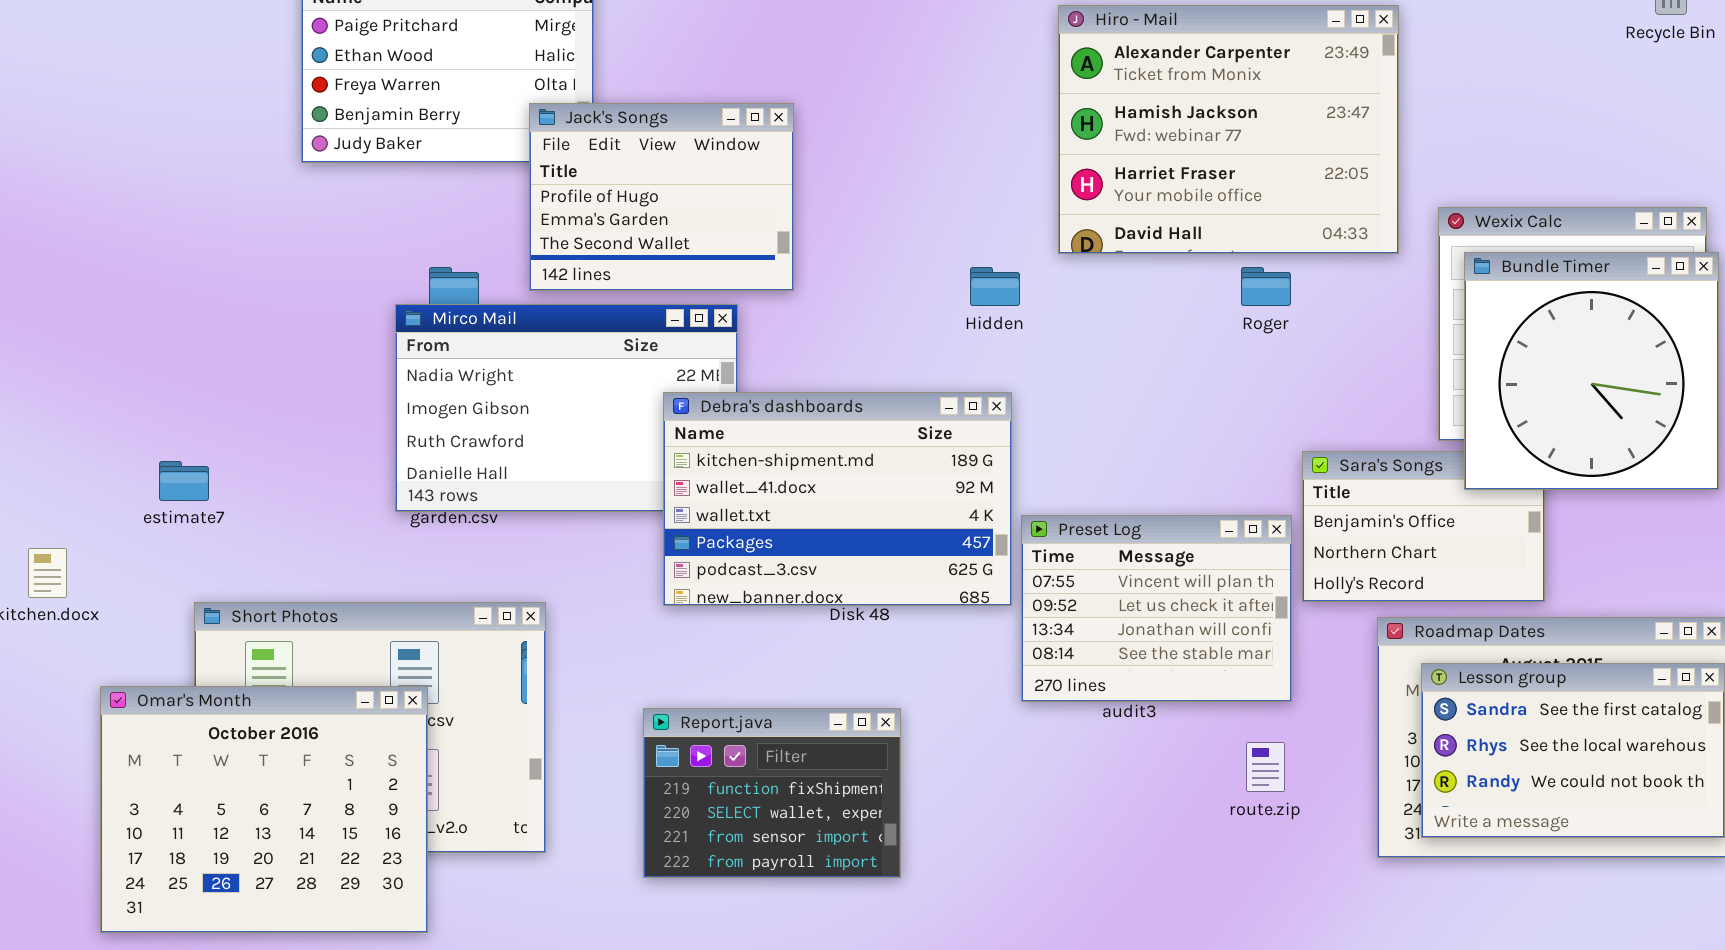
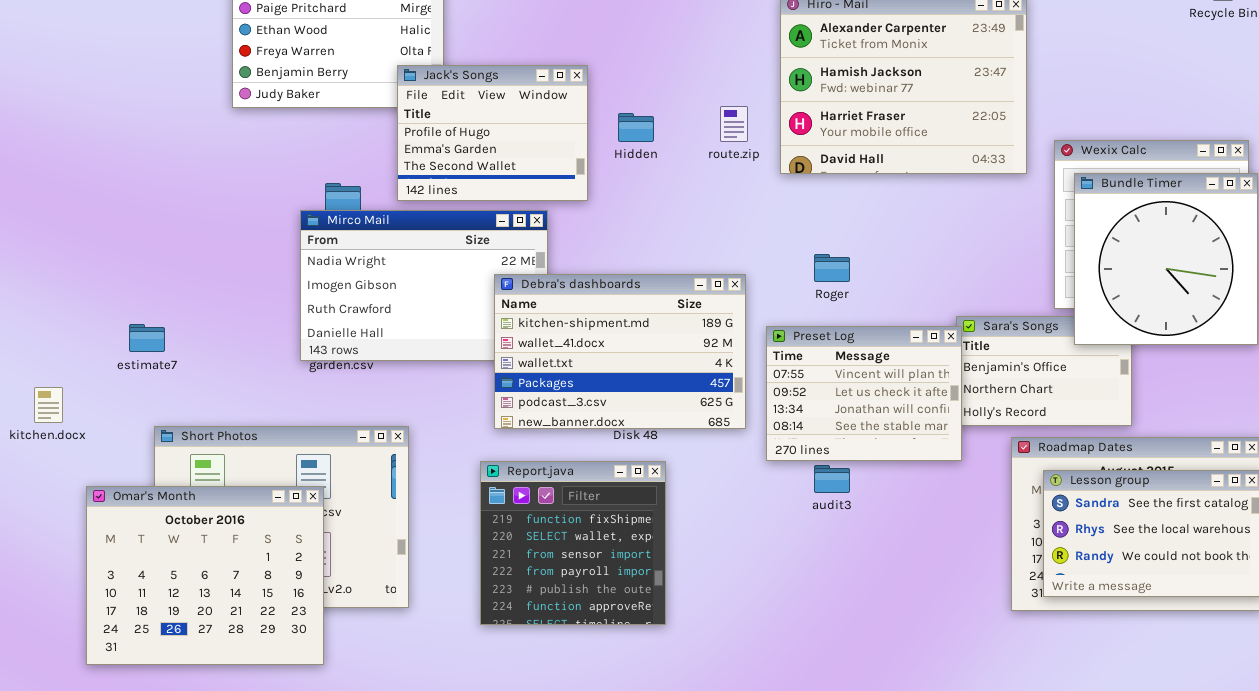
Hidden: [970,267,1020,306] -> [618,113,654,142], moved
Roger: [1241,267,1291,306] -> [814,254,850,282], moved
Preset Log: [1021,515,1292,702] -> [766,326,962,461], moved
Report.java: [643,708,901,878] -> [480,461,666,625], resized
route.zip: [1246,742,1285,792] -> [720,106,748,142], moved

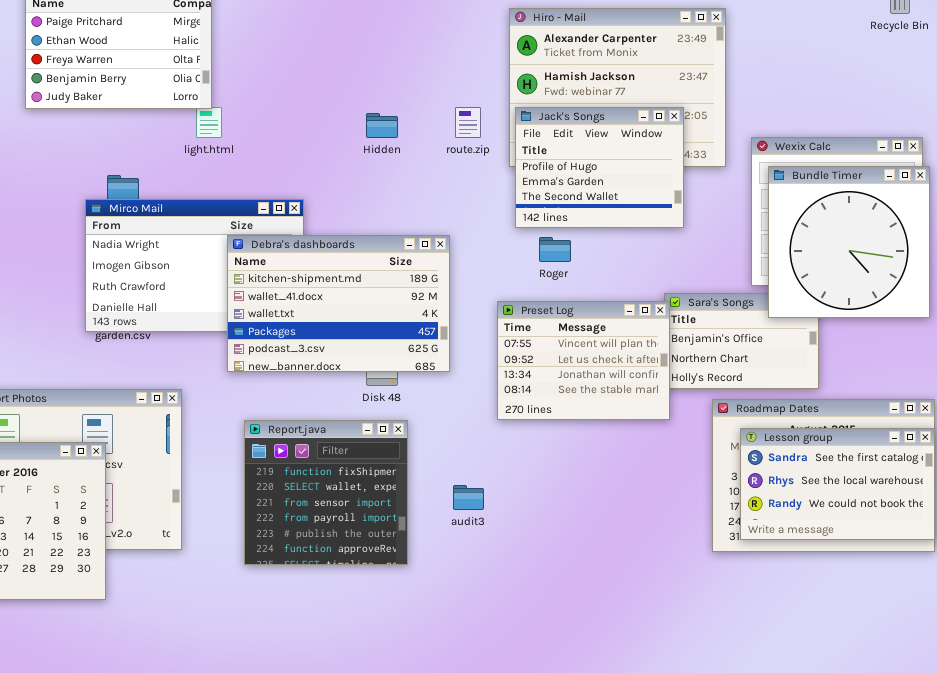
Jack's Songs: [397,65,588,201] -> [515,107,684,228], moved
Debra's dashboards: [494,274,746,429] -> [227,235,450,372], moved
audit3: [814,465,850,493] -> [453,485,484,510], moved

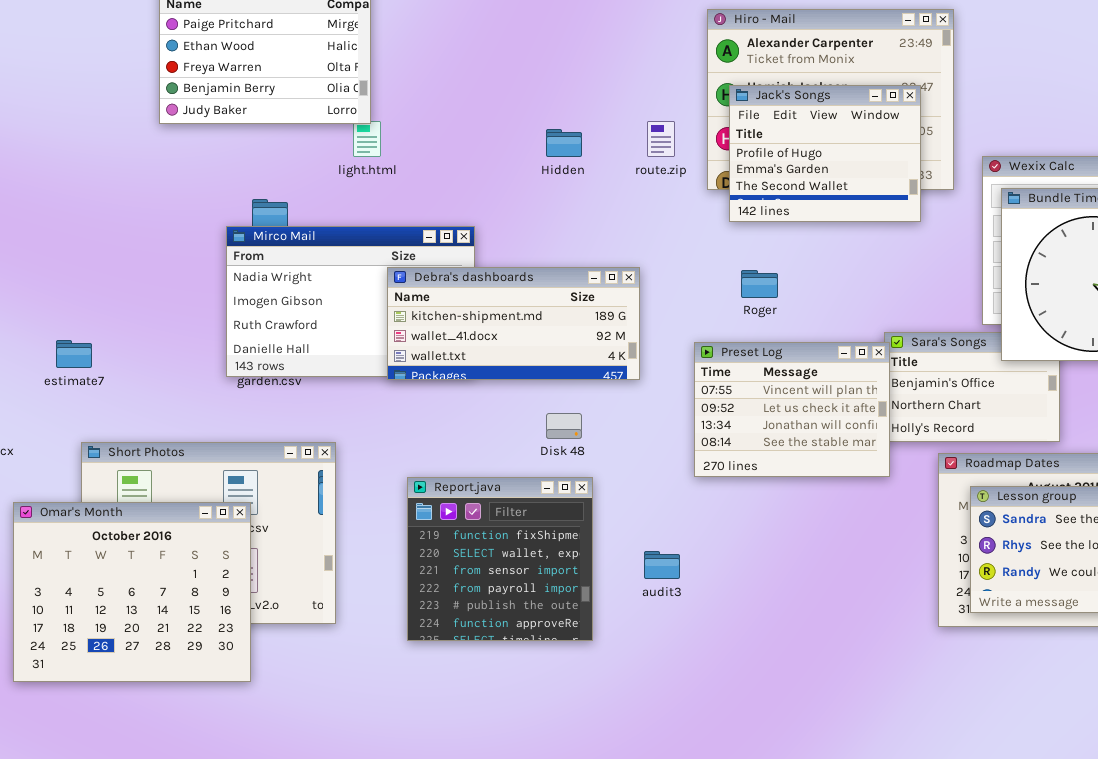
Jack's Songs: [515,107,684,228] -> [729,85,921,222], moved
Debra's dashboards: [227,235,450,372] -> [387,267,640,380], resized

